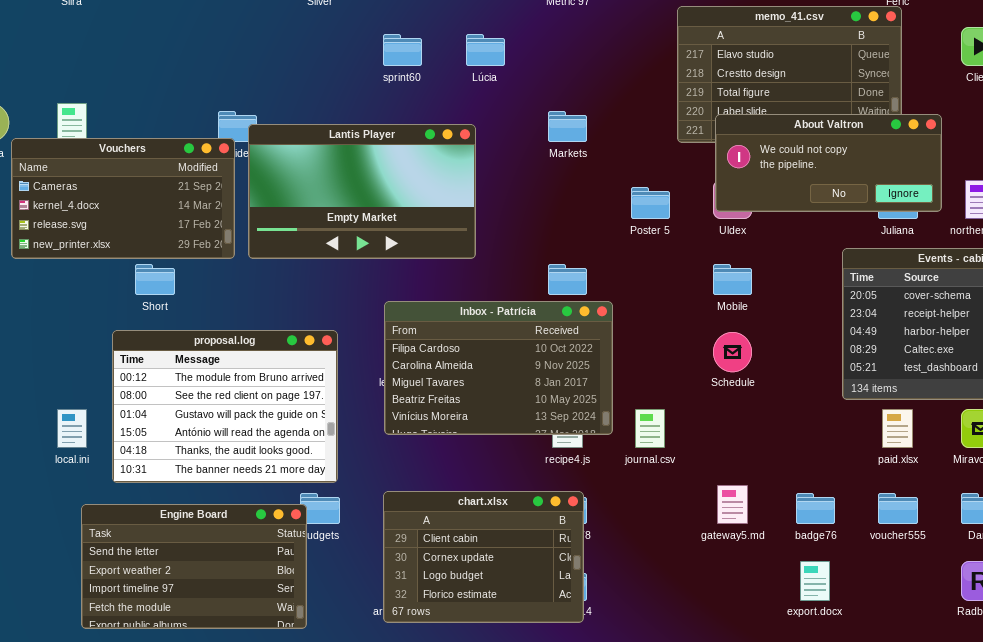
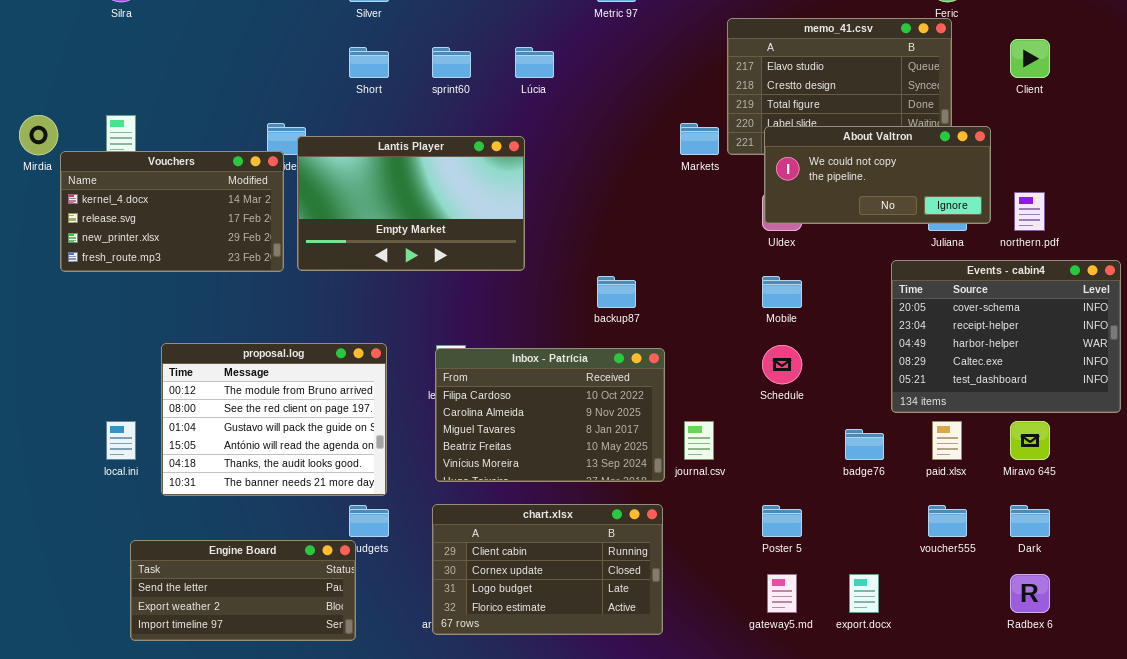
Markets: [548,111,587,142] -> [680,123,719,155], moved
Vouchers: [11,138,235,259] -> [60,151,284,272], scrolled down 1 row
Poster 5: [631,187,670,219] -> [762,505,802,537], moved
Short: [135,264,175,295] -> [349,47,389,78], moved
Inbox - Patrícia: [384,301,613,435] -> [435,348,665,482], moved
gateway5.md: [717,485,748,524] -> [767,574,797,613], moved
chart.xlsx: [383,491,584,623] -> [432,504,663,635], resized
badge76: [796,493,835,524] -> [845,429,884,460], moved
Engine Board: [81,504,307,629] -> [130,540,356,641], resized

